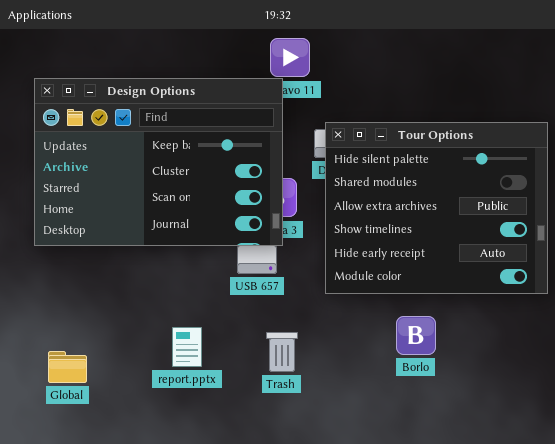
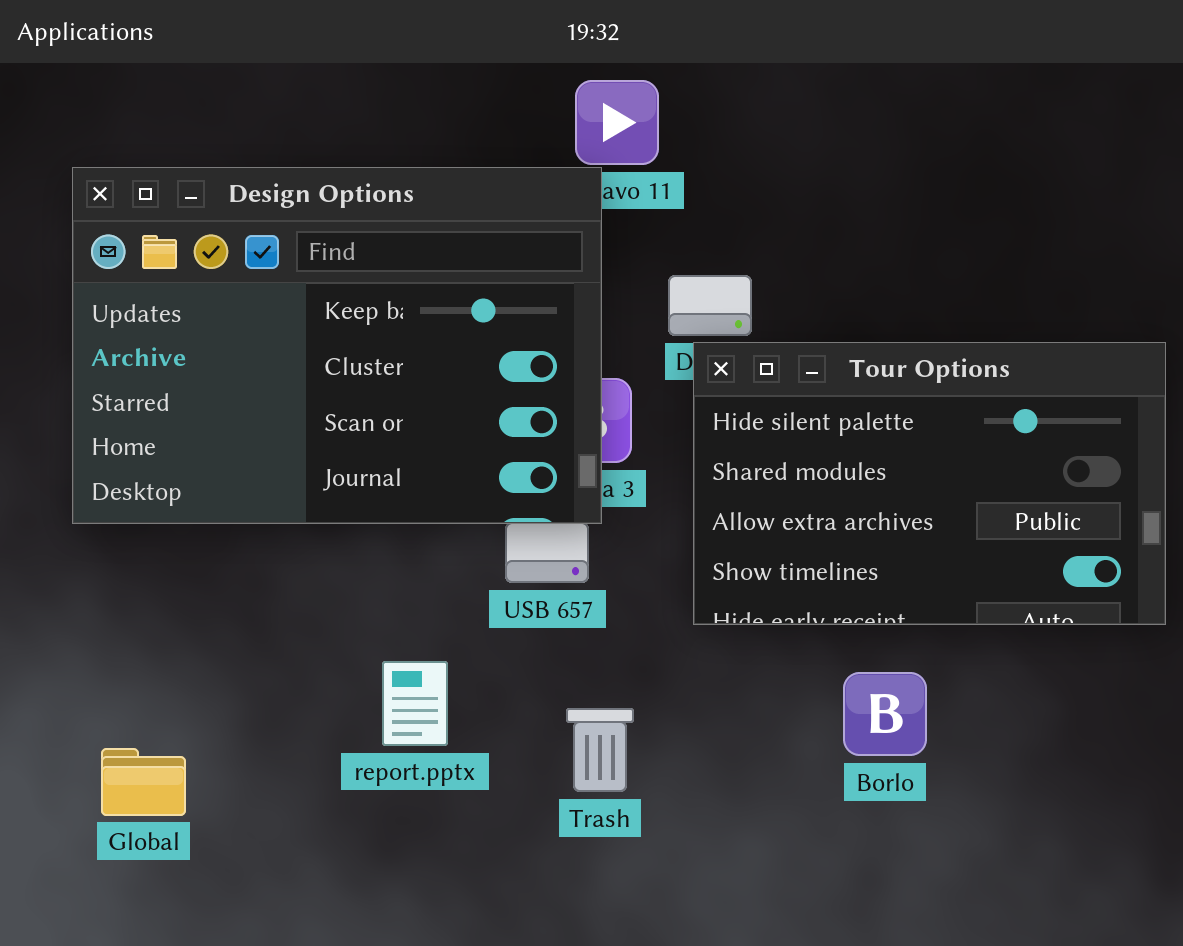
Tour Options: [325,122,548,294] -> [693,342,1166,625], resized
report.pptx: [172,327,202,367] -> [382,661,448,746], moved

